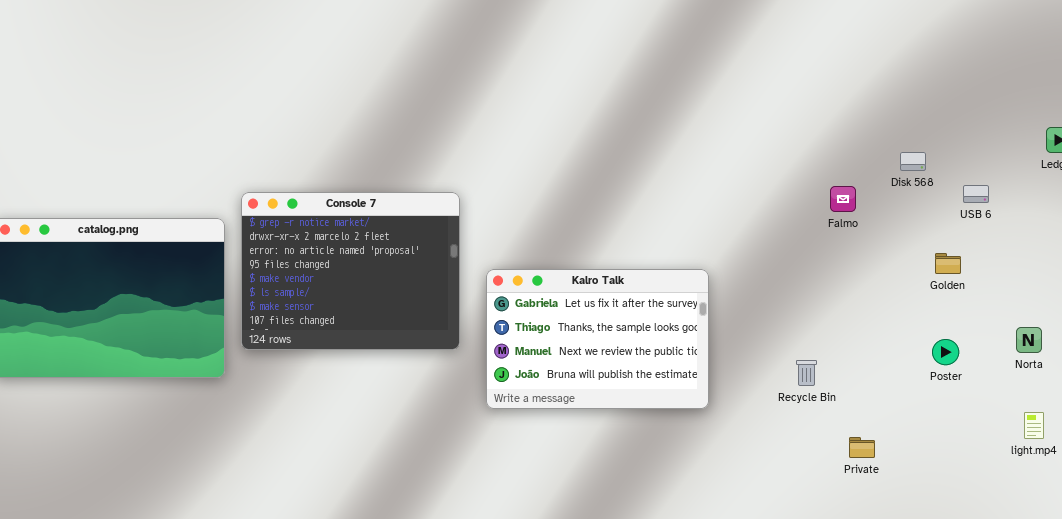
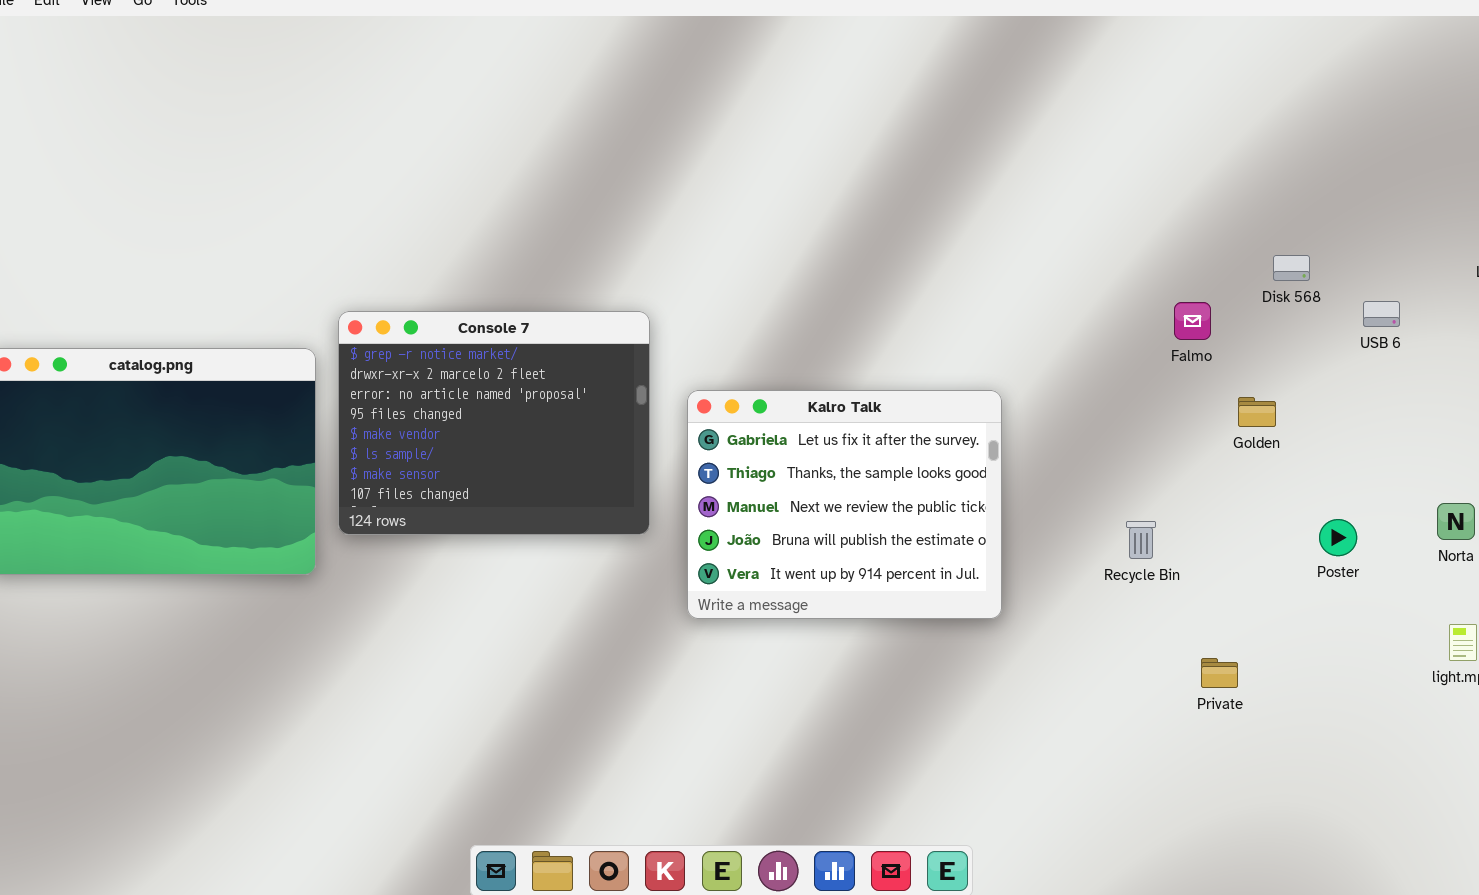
Golden: [935,253,961,274] -> [1238,397,1276,427], moved
Kalro Talk: [486,269,709,409] -> [687,390,1002,619], resized
Recycle Bin: [796,360,817,386] -> [1126,521,1156,559], moved

